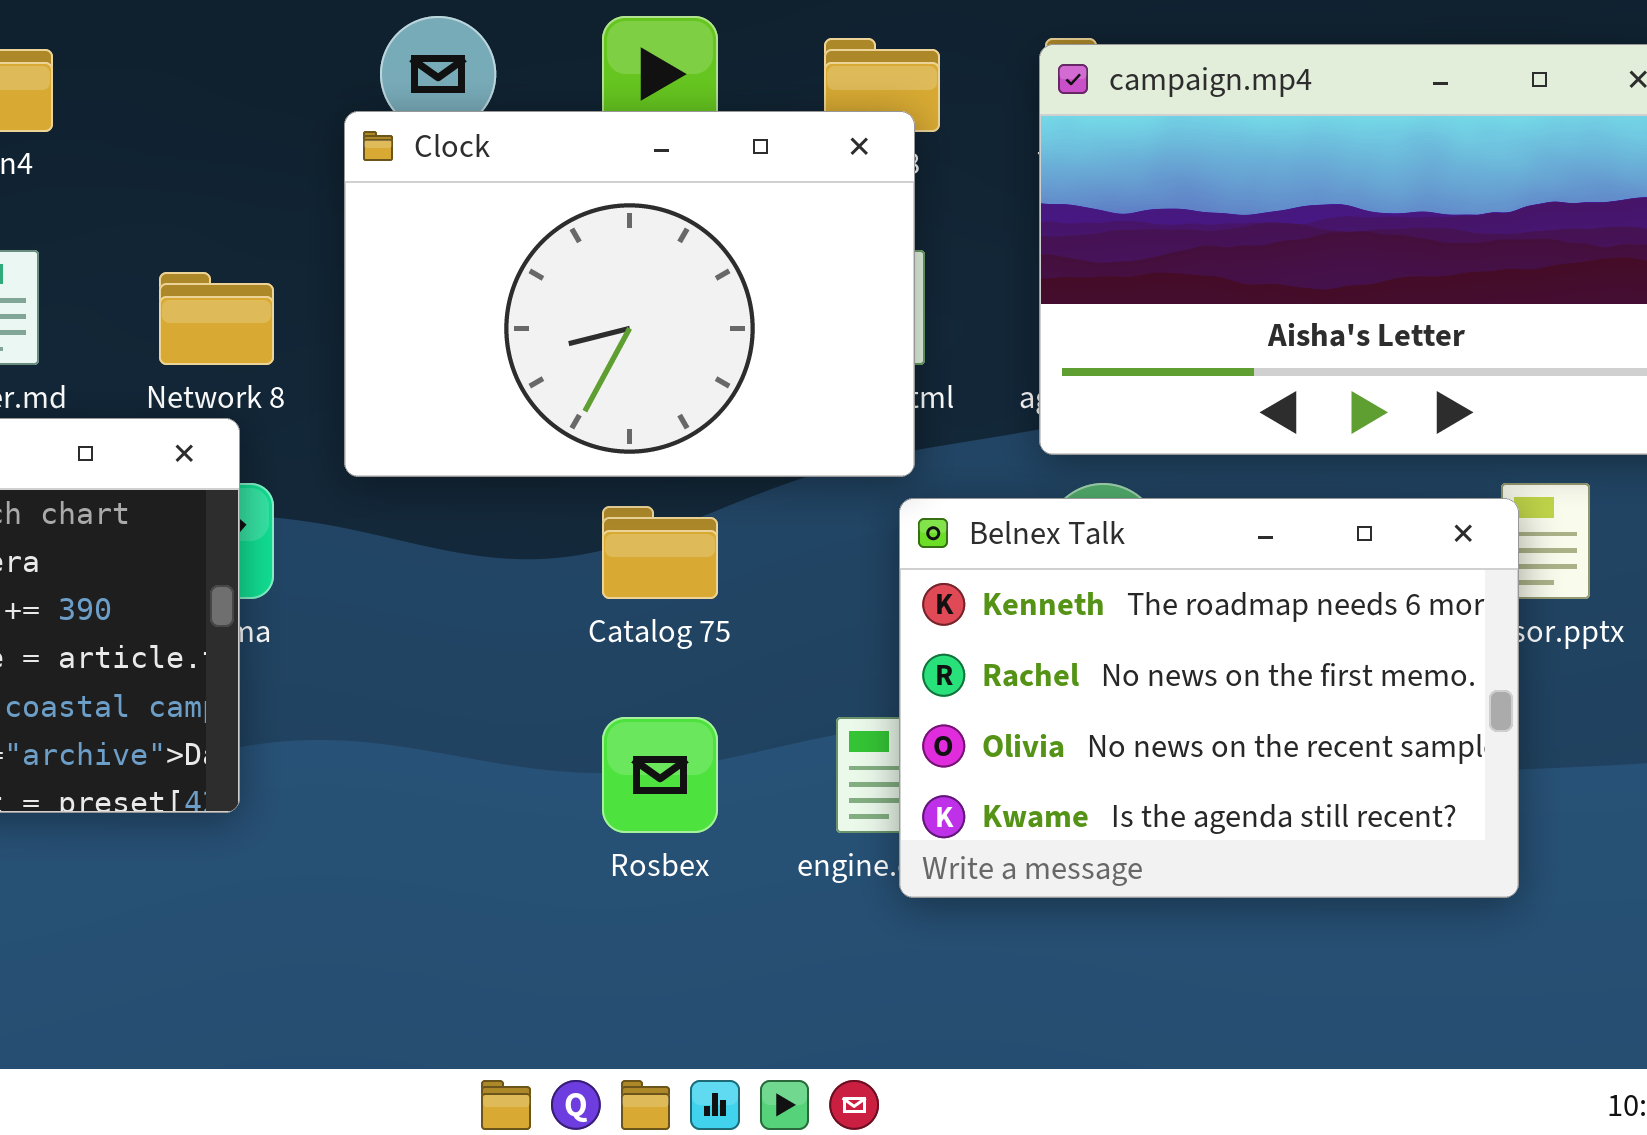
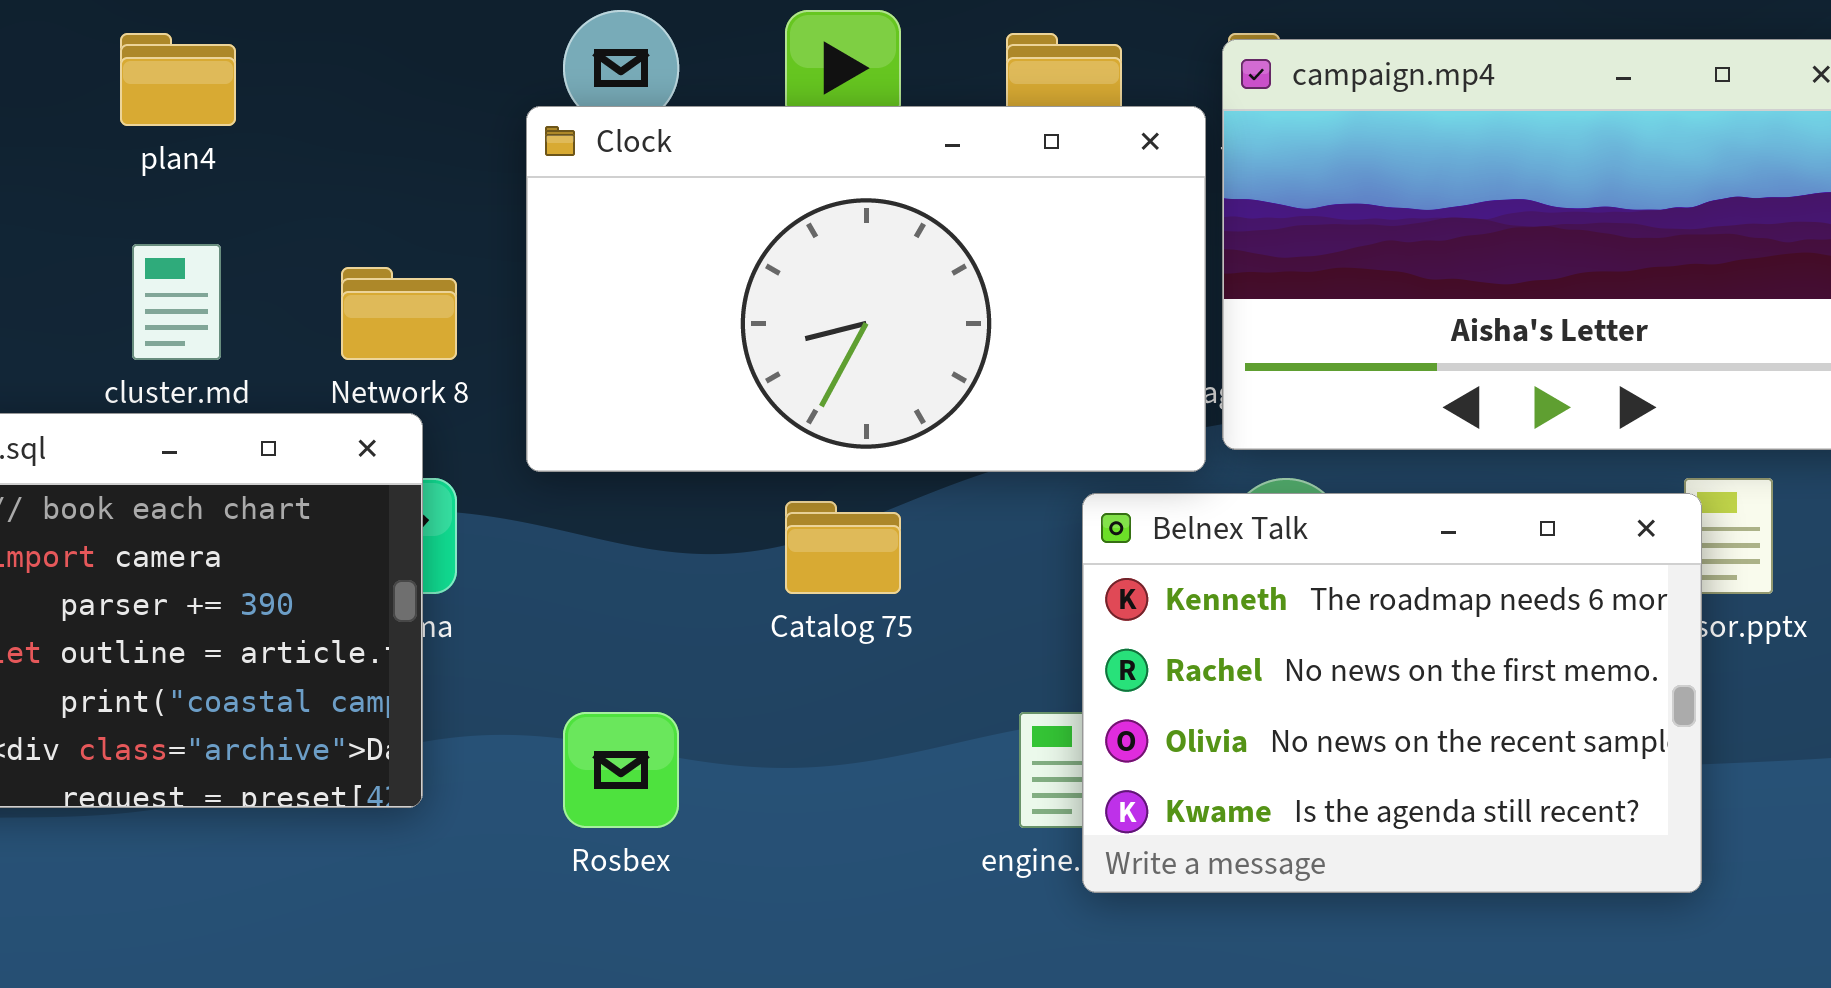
Clock: [344,111,915,477] -> [526,106,1206,472], resized
Rosbex: [602,717,718,833] -> [563,712,679,828], moved

